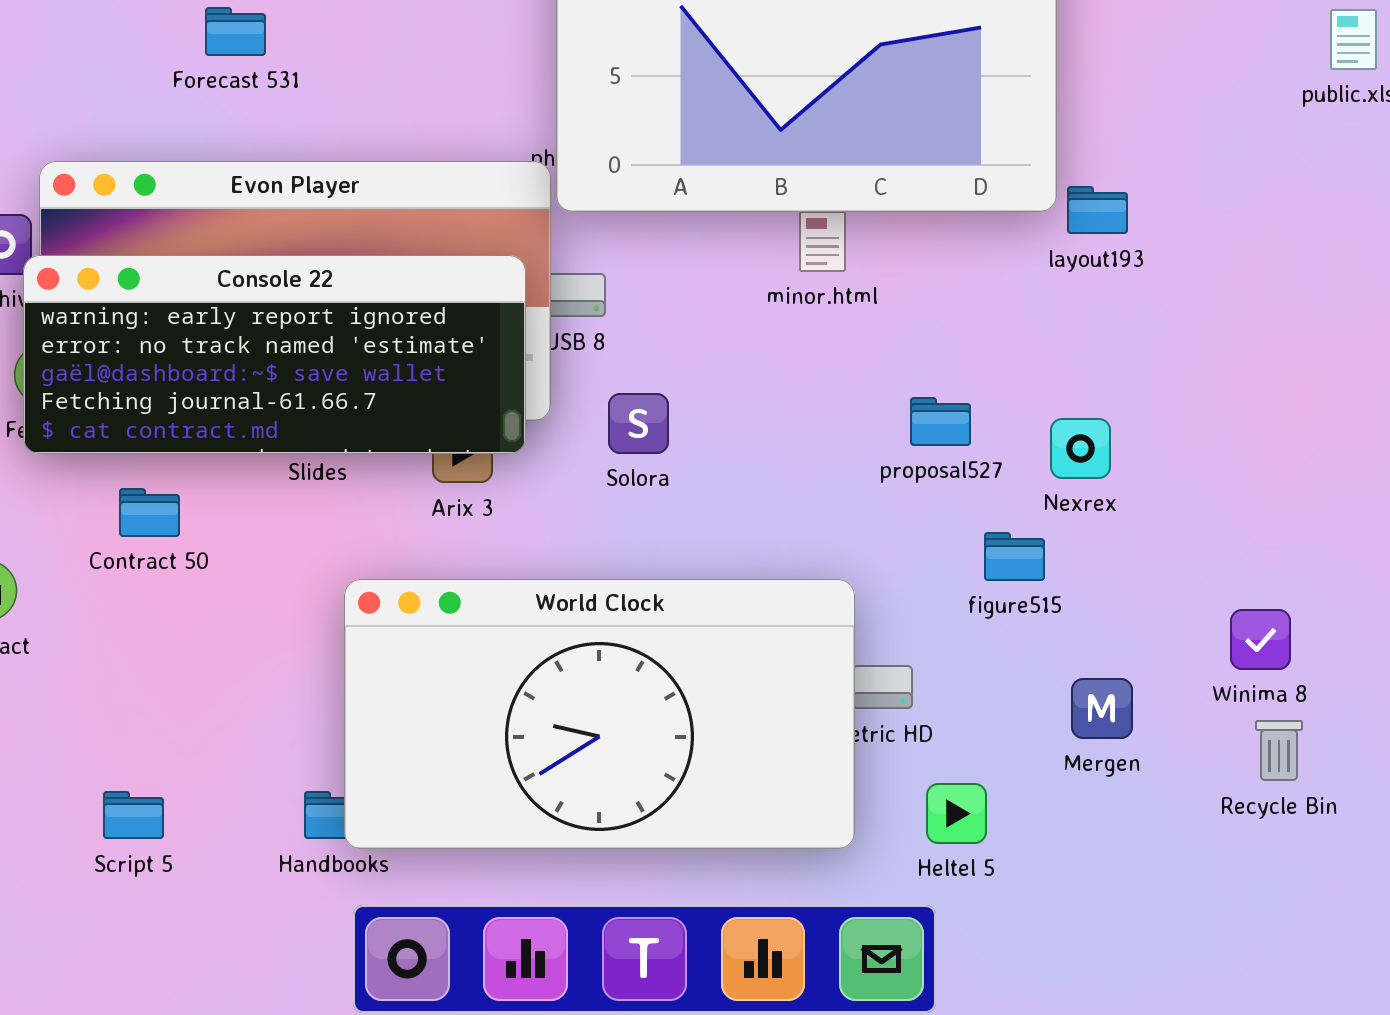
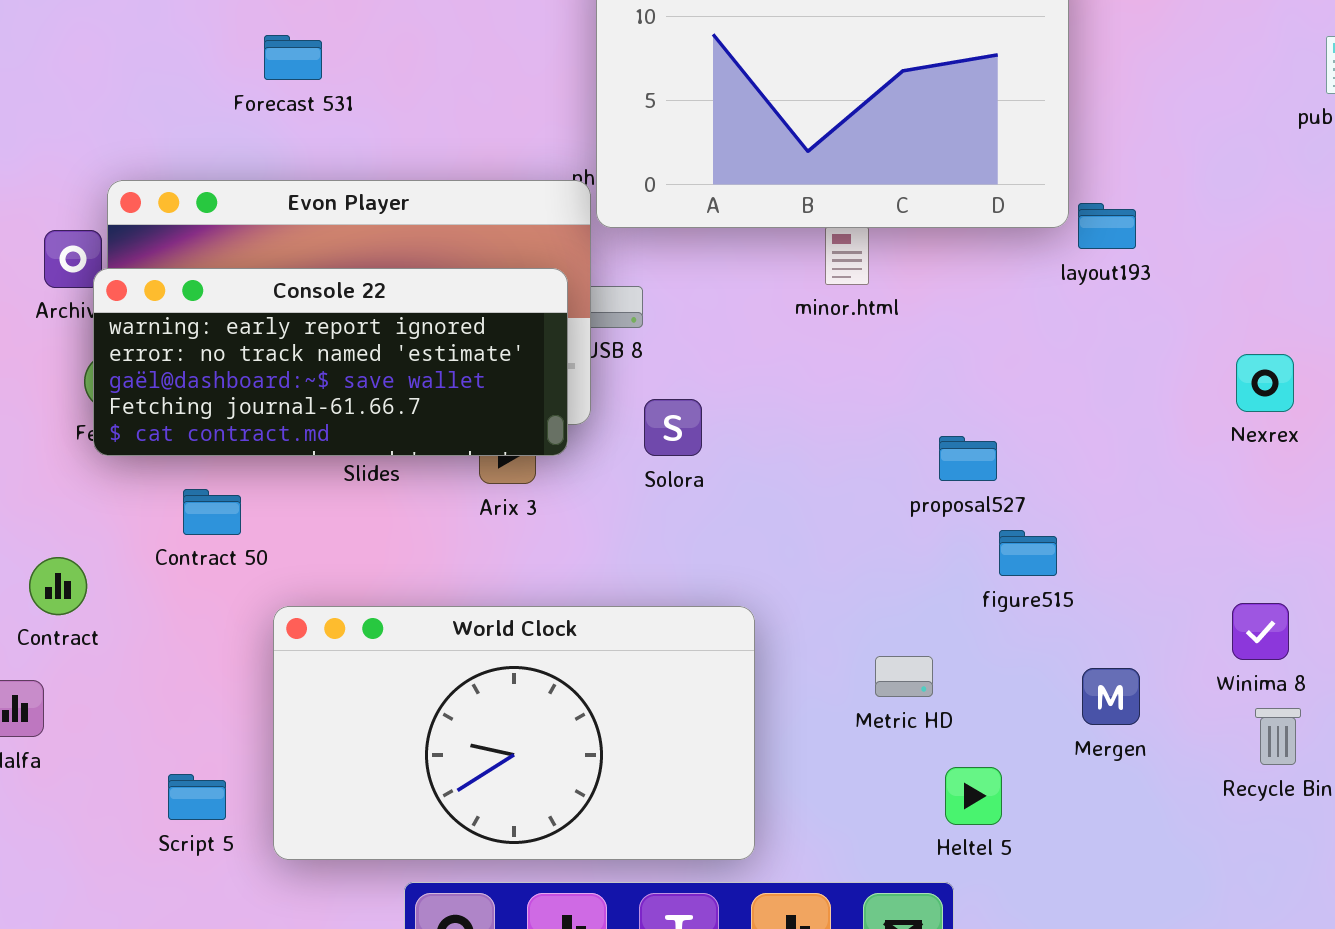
proposal527: [910,397,971,446] -> [939,436,997,481], moved
Nexrex: [1050,418,1111,479] -> [1236,354,1294,412], moved
World Clock: [344,579,855,849] -> [273,606,755,860], moved

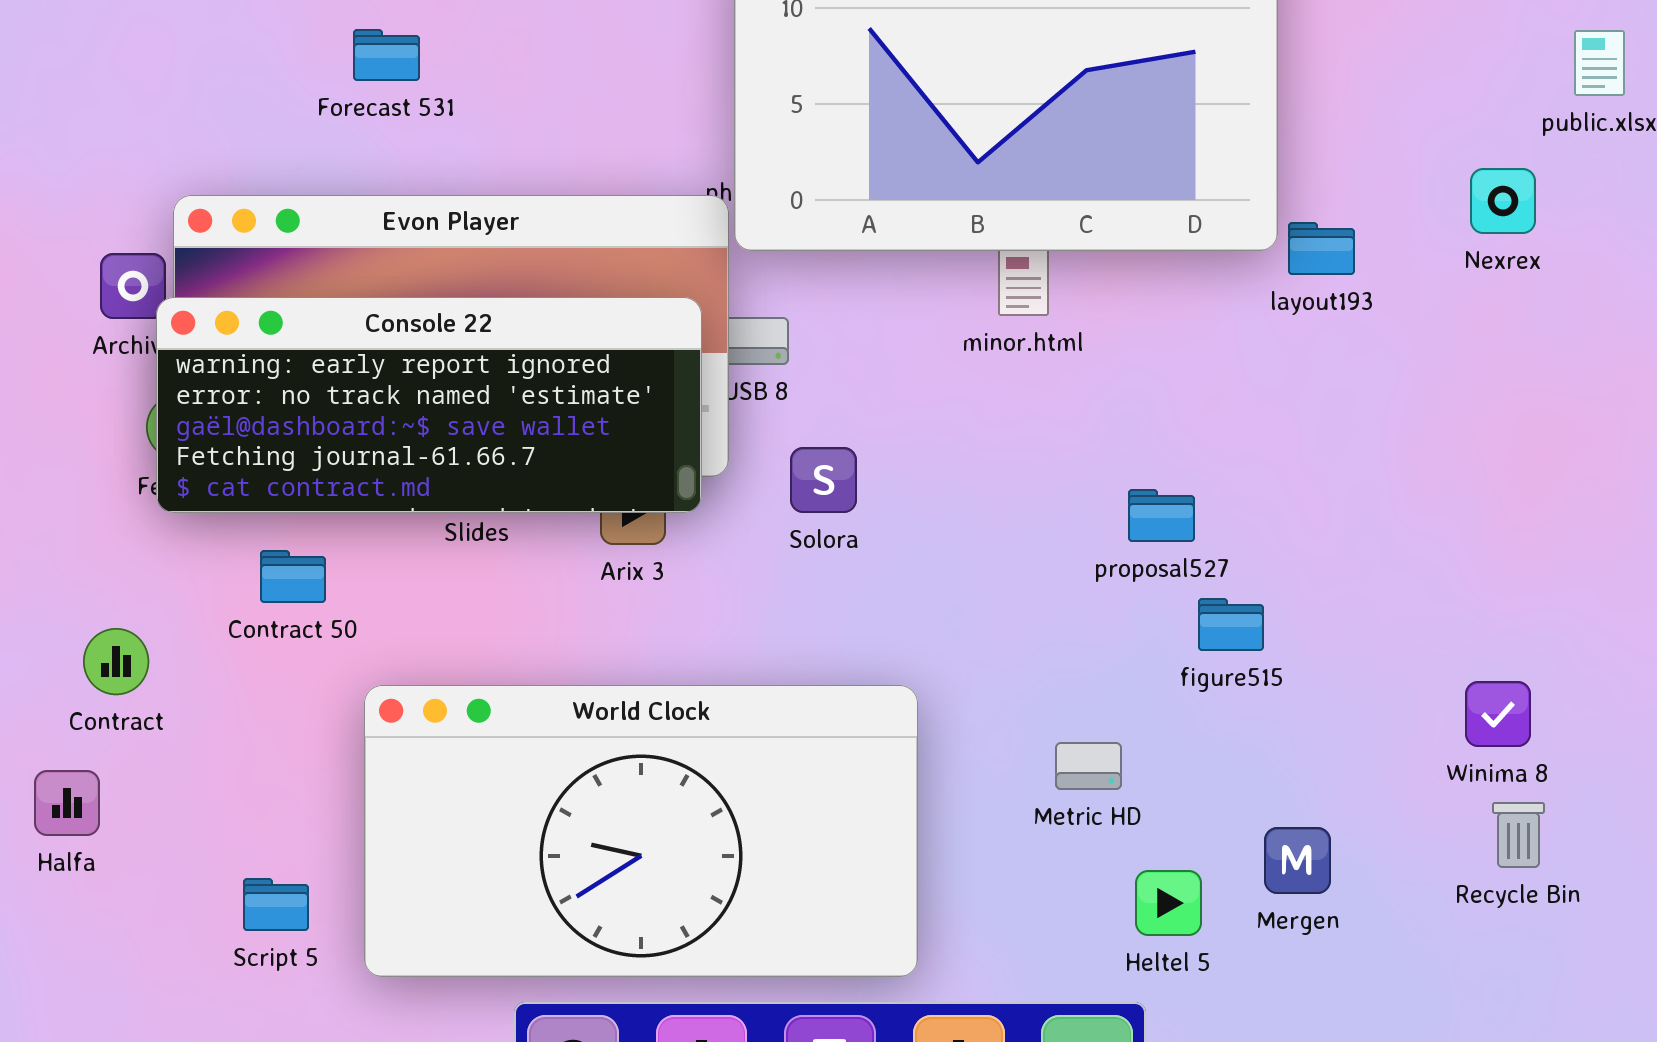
Nexrex: [1236,354,1294,412] -> [1470,168,1536,234], moved
Mergen: [1082,668,1140,725] -> [1264,827,1331,894], moved

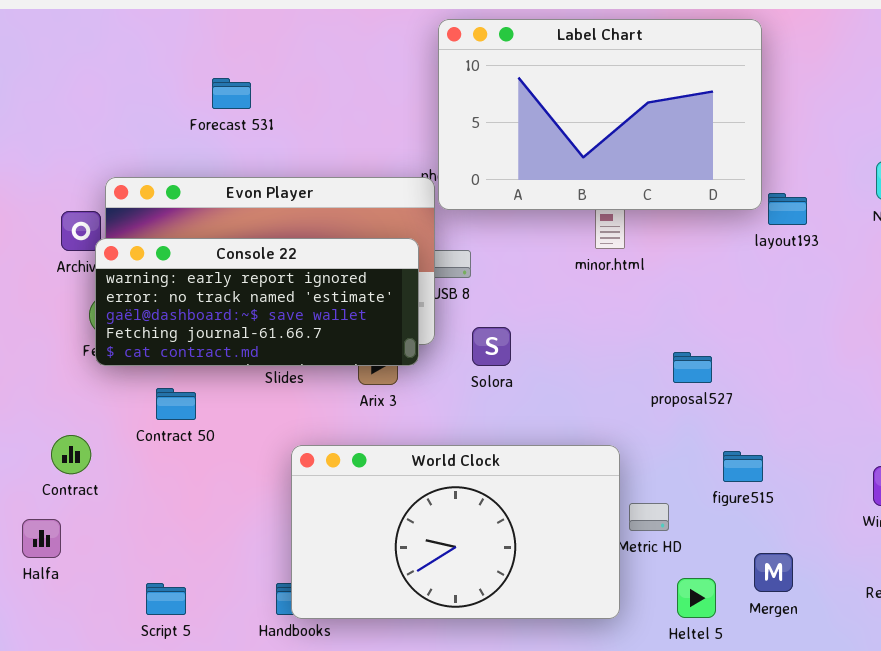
figure515: [1198,598,1264,651] -> [723,451,763,482], moved
World Clock: [364,685,918,977] -> [291,445,620,619], moved

